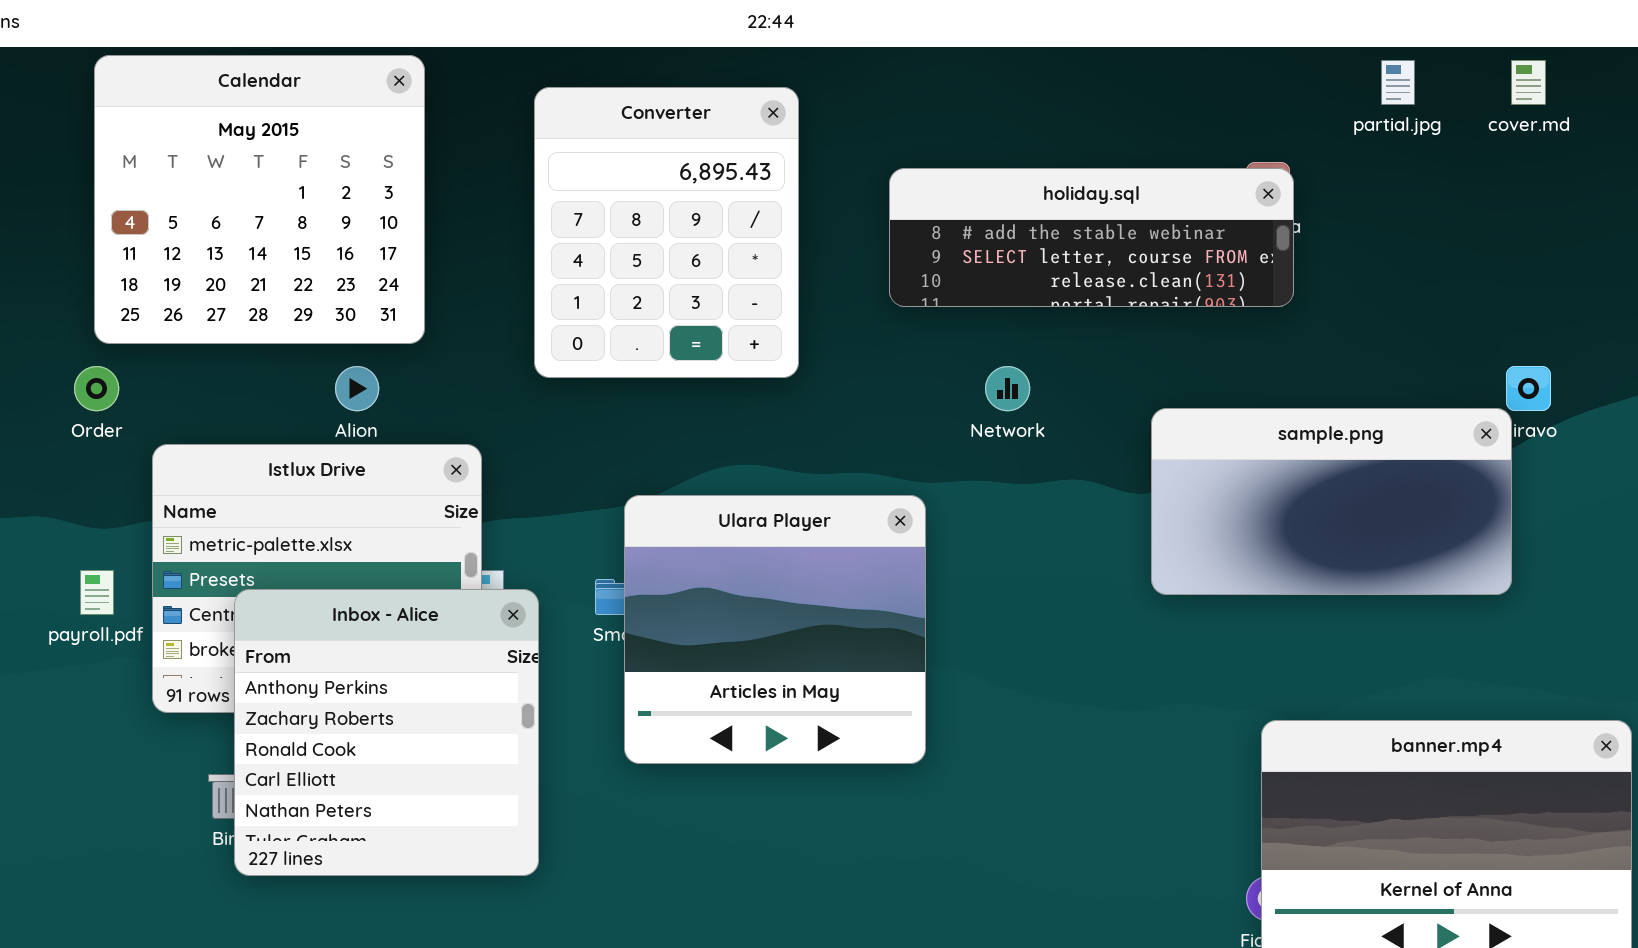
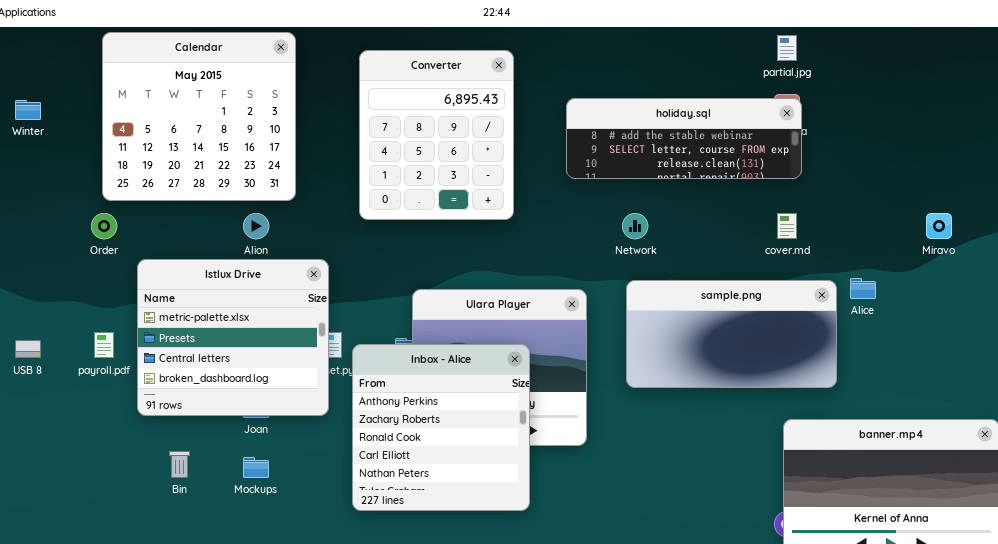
partial.jpg: [1381,60,1415,105] -> [777,35,797,61], moved
cover.md: [1511,60,1546,105] -> [777,213,797,239], moved
sample.png: [1151,408,1512,595] -> [626,280,837,388], moved
Inbox - Alice: [234,589,539,876] -> [352,344,530,511], moved

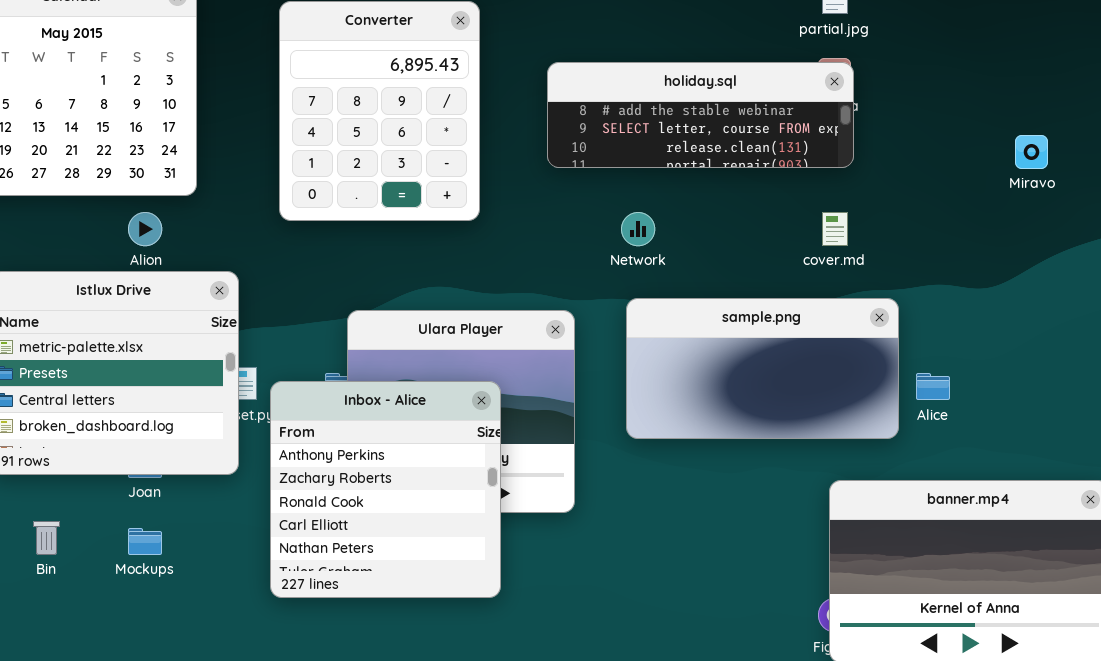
Miravo: [926,213,952,239] -> [1015,135,1048,169], moved
Alice: [850,278,876,299] -> [916,373,950,400], moved

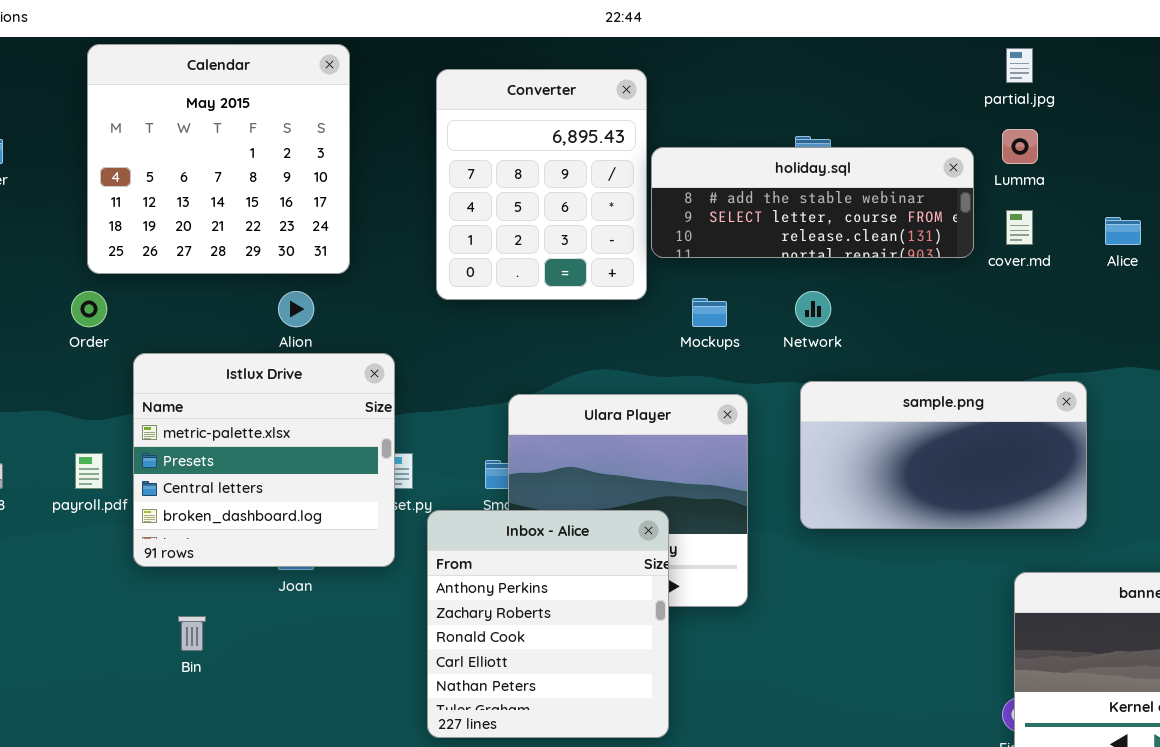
holiday.sql: [547,62,854,168] -> [651,147,974,258], moved
cover.md: [822,212,848,246] -> [1006,210,1033,245], moved
Alice: [916,373,950,400] -> [1105,217,1141,245], moved
Inbox - Alice: [270,381,501,598] -> [427,510,669,738], moved
Mockups: [128,528,162,555] -> [692,298,727,327], moved

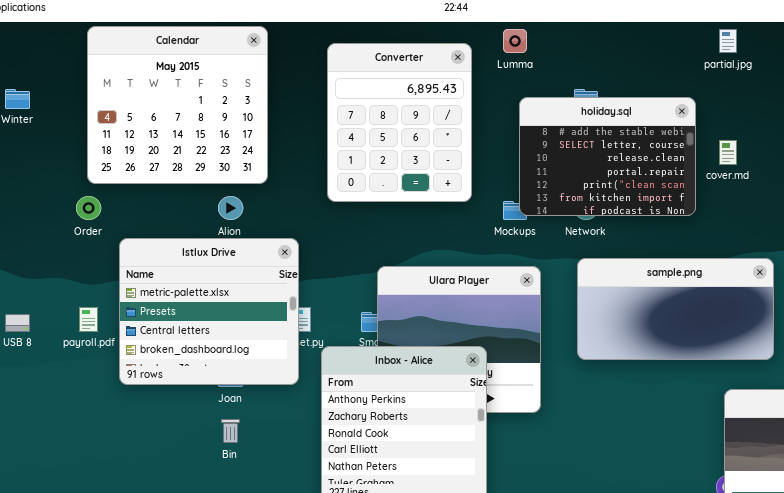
Lumma: [1002,129,1038,164] -> [503,29,527,53], moved
holiday.sql: [651,147,974,258] -> [519,97,696,216], resized
Bin: [178,616,206,651] -> [221,419,240,443], moved

